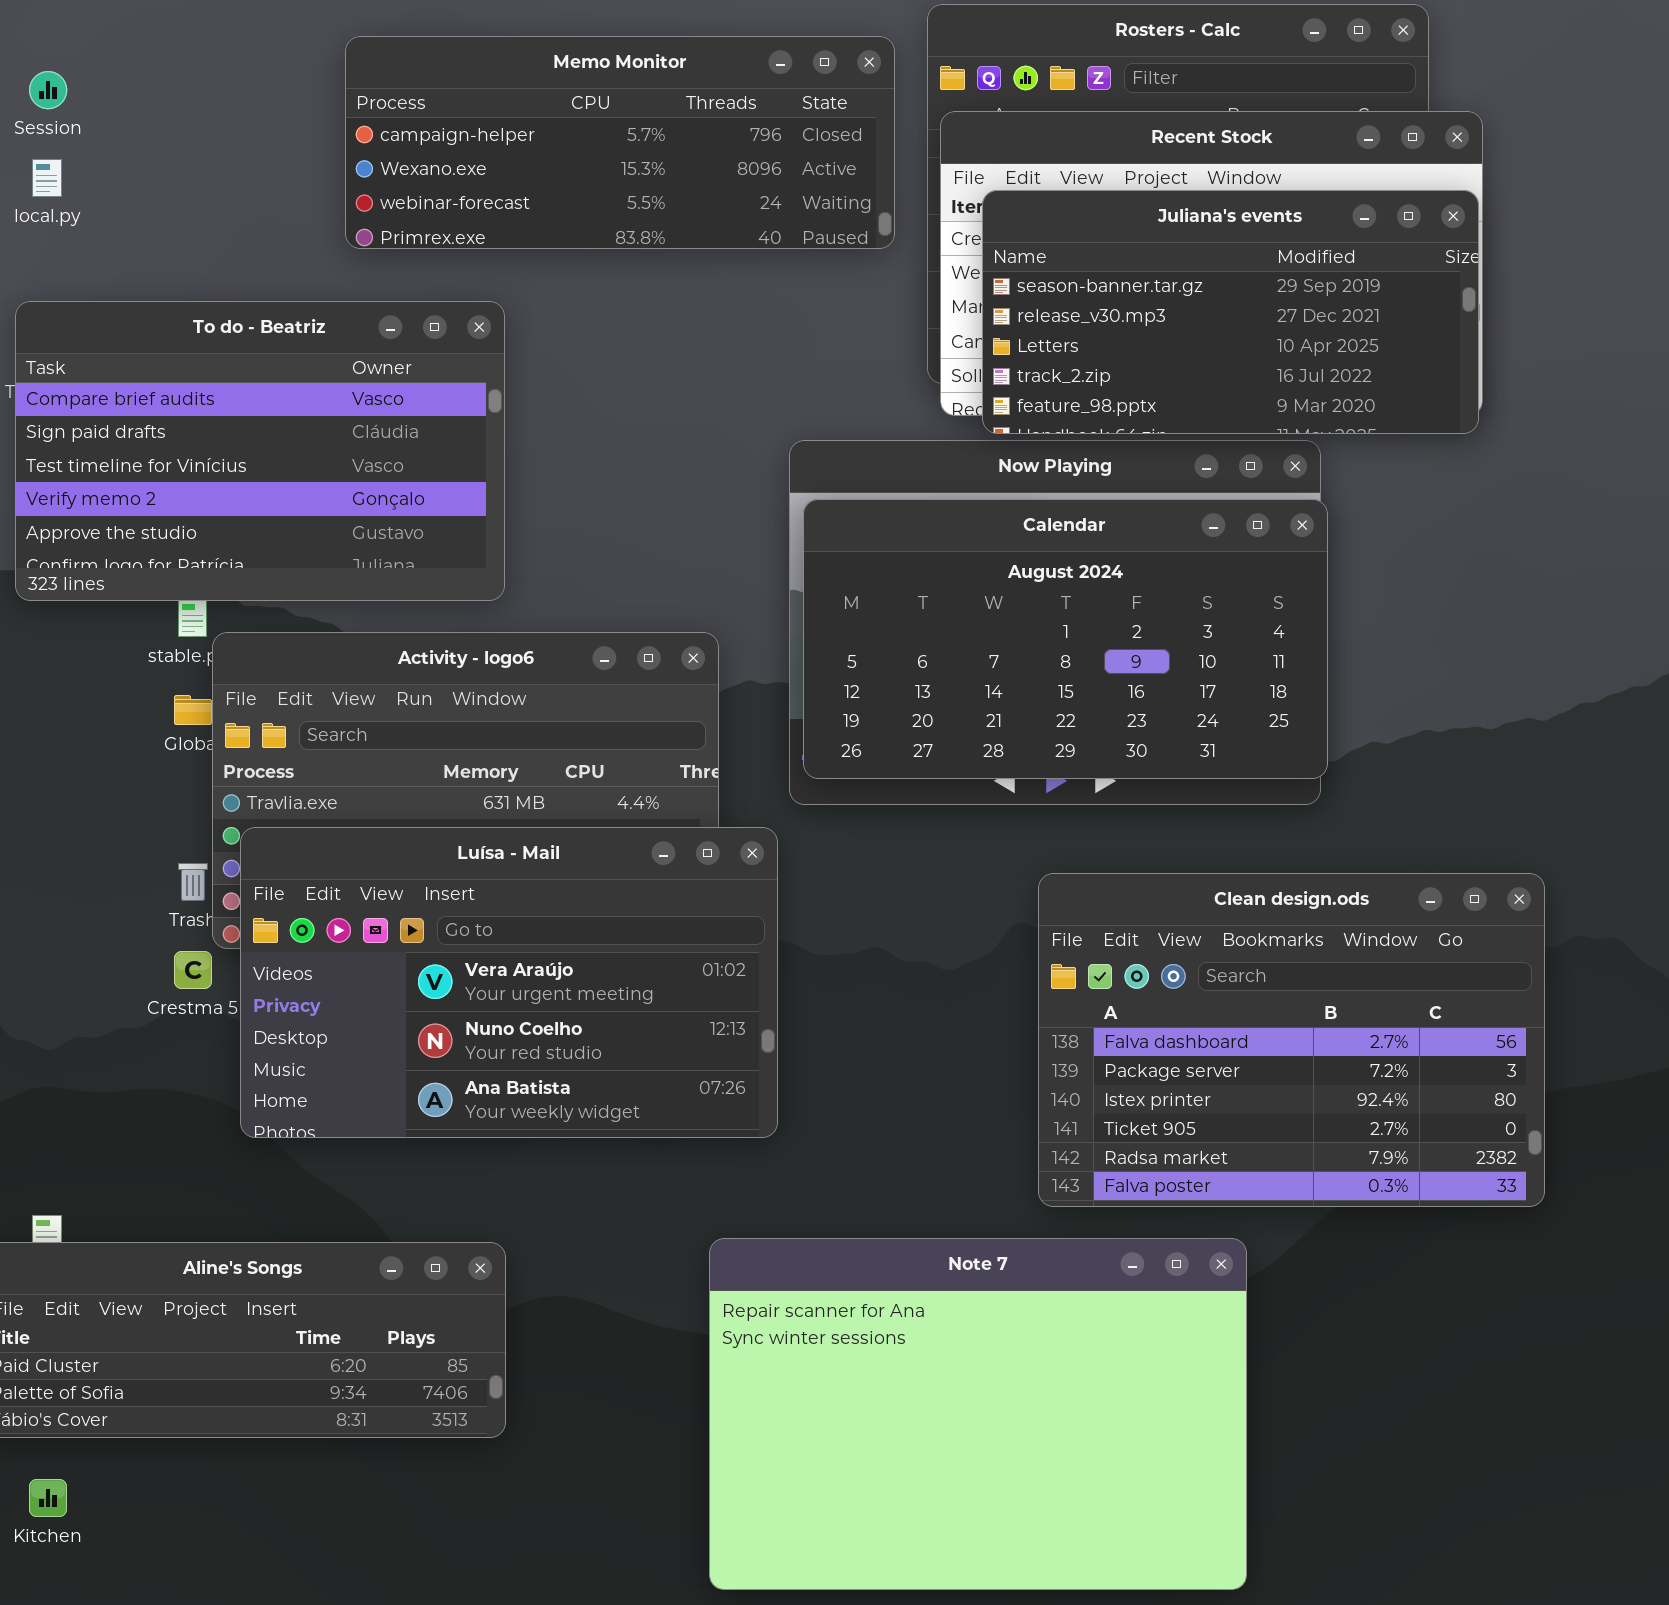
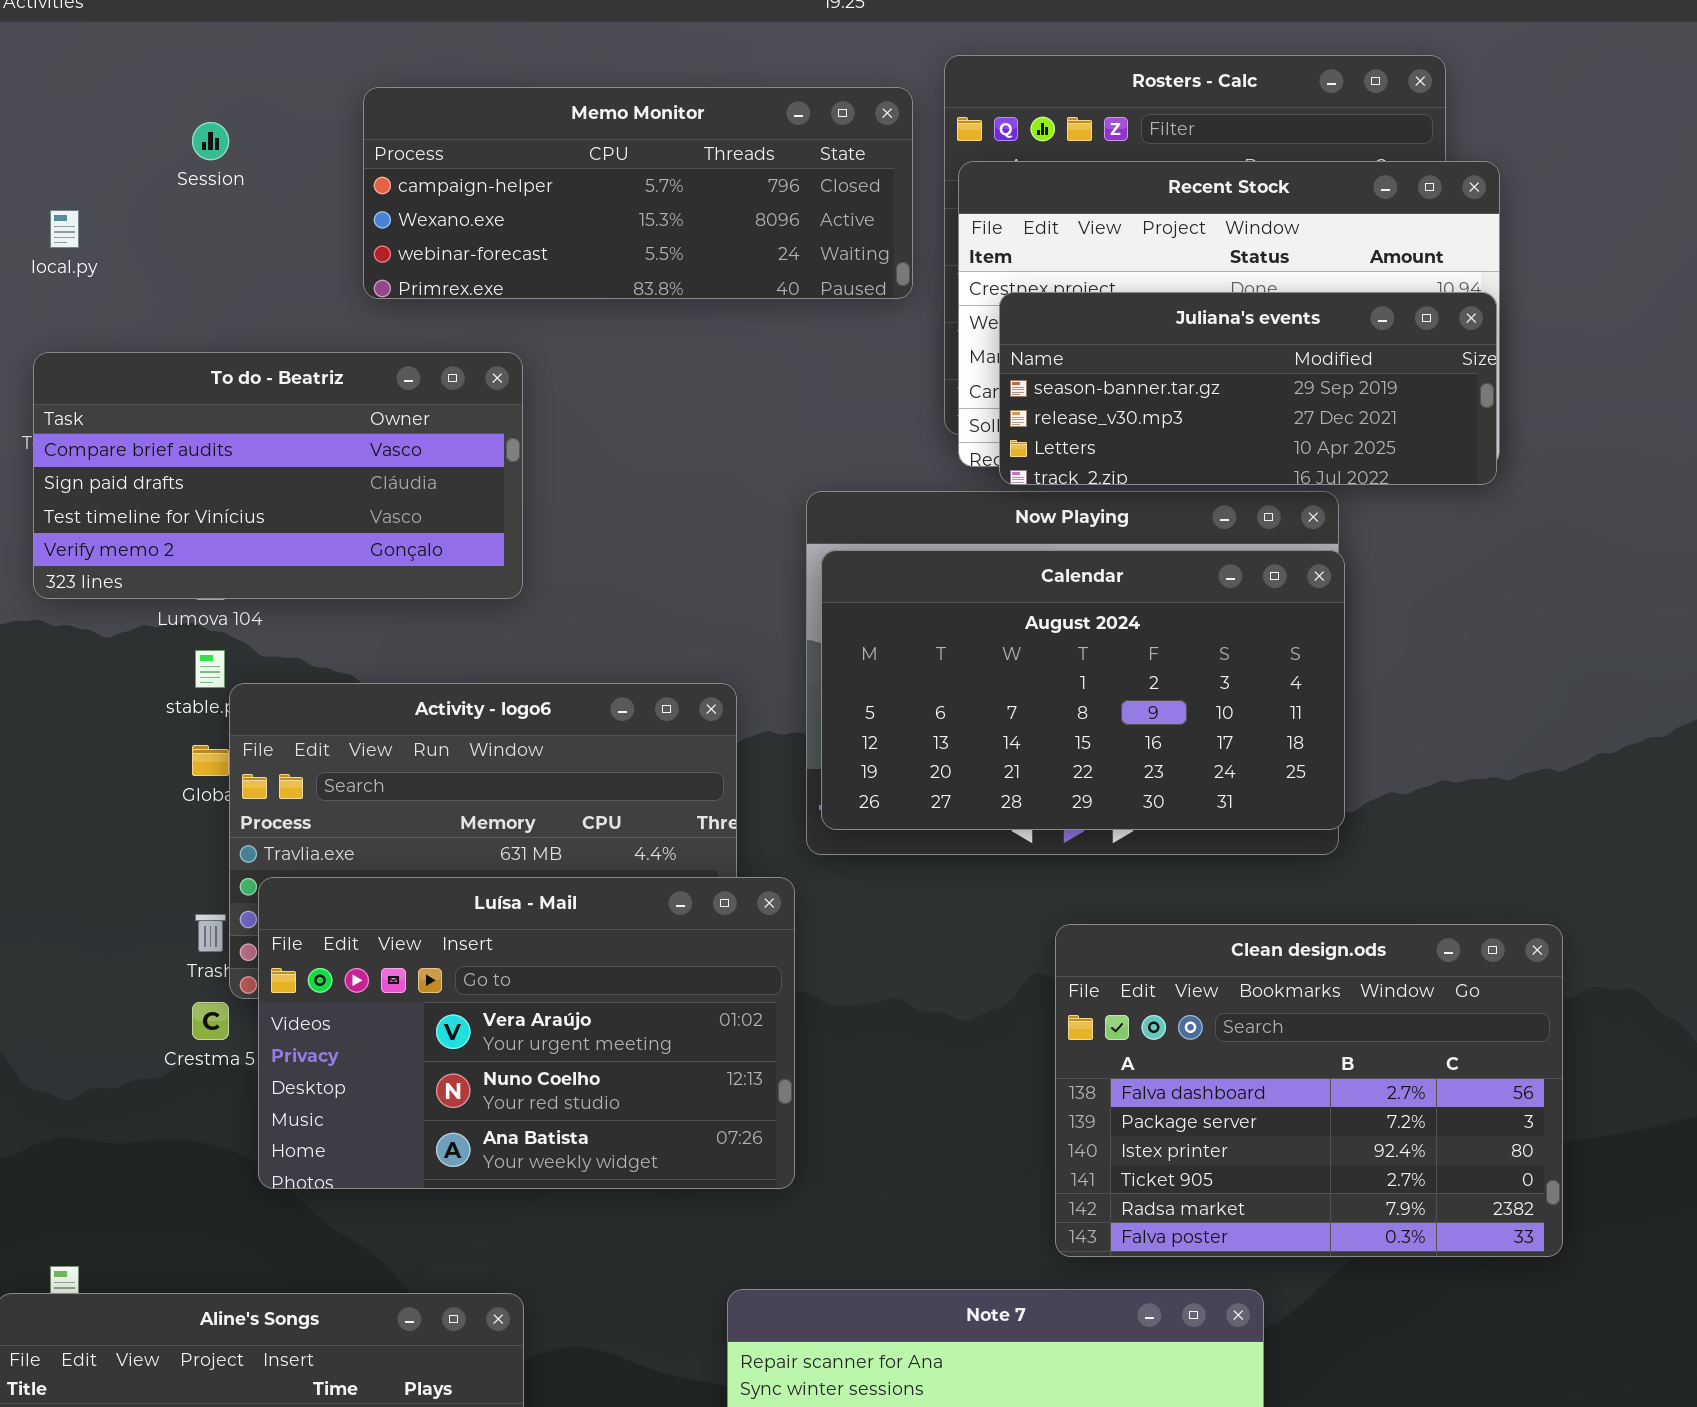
Session: [29,71,67,109] -> [192,122,229,160], moved
Juliana's events: [982,190,1479,434] -> [999,292,1497,485], resized
To do - Beatriz: [15,301,505,601] -> [33,352,523,599], resized

